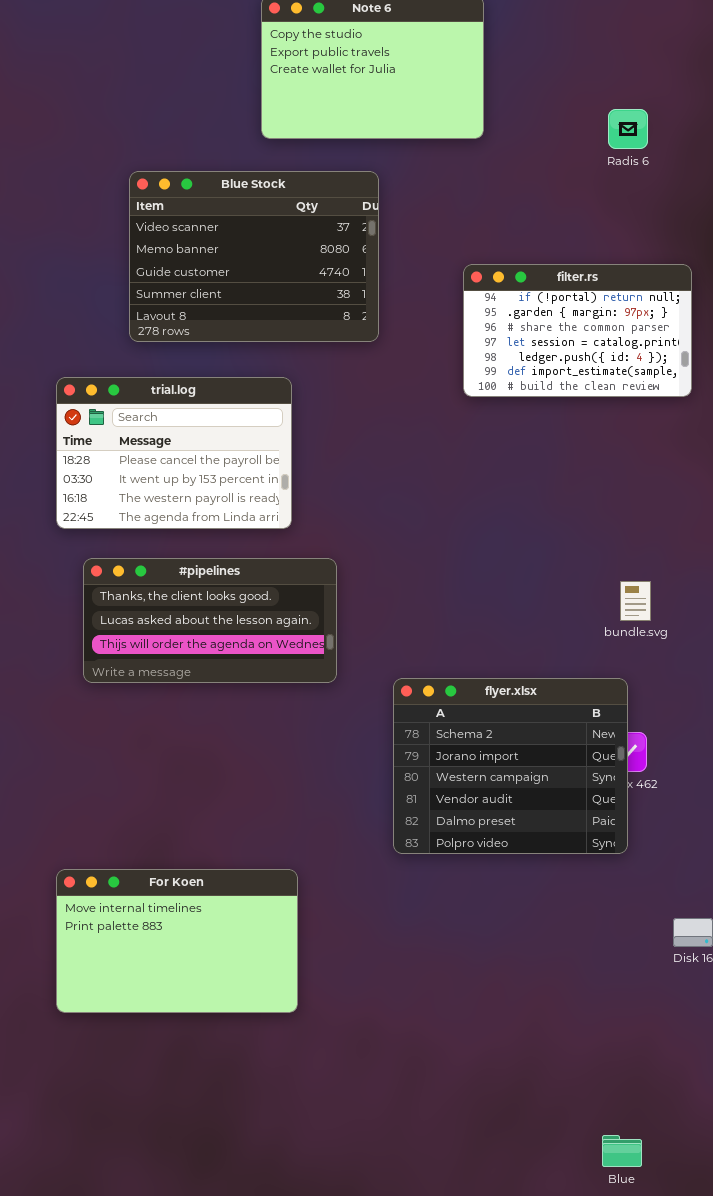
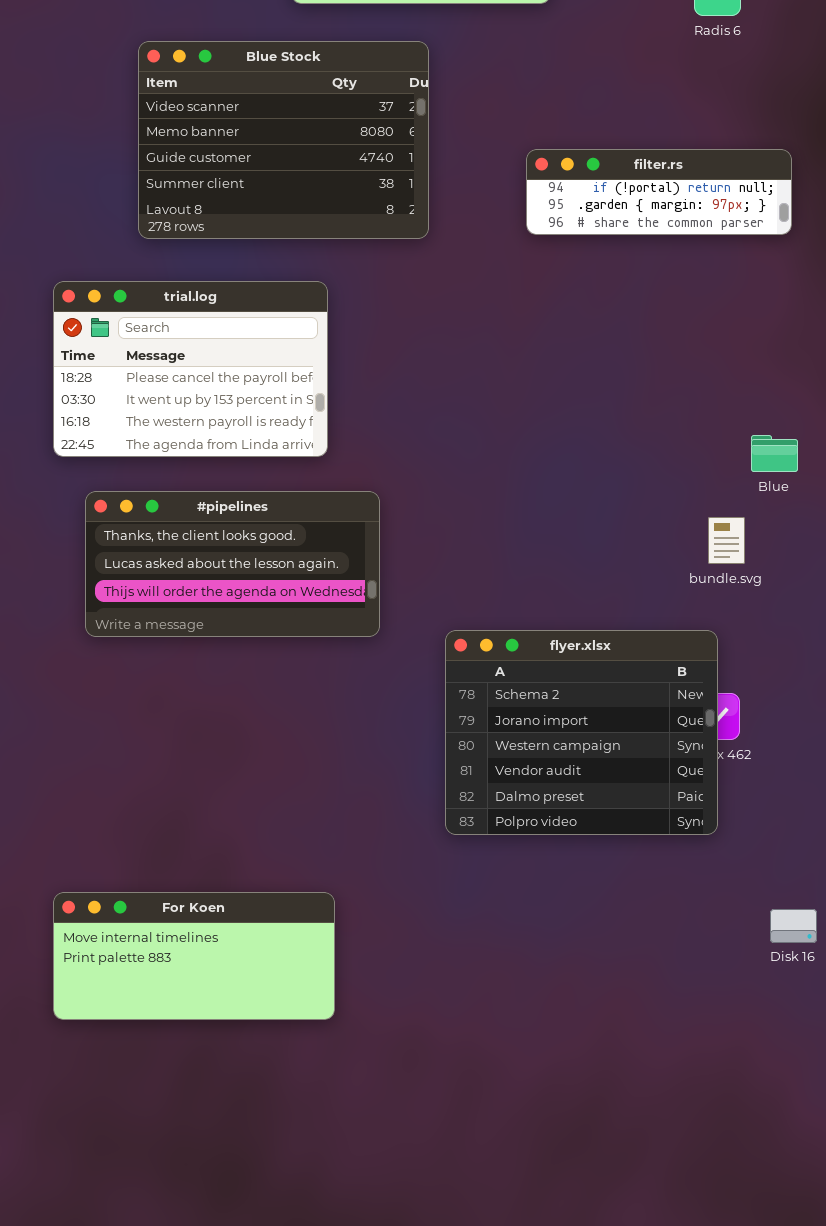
filter.rs: [463,264,692,397] -> [526,149,792,235], resized
For Koen: [56,869,298,1013] -> [53,892,335,1020], resized
Blue: [602,1135,642,1167] -> [751,435,798,472], moved

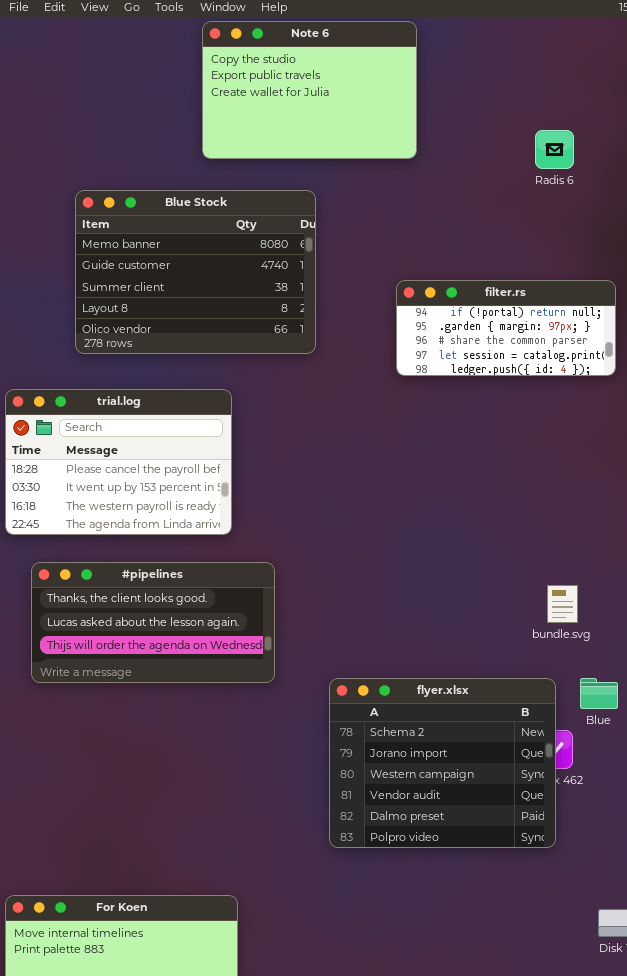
Blue Stock: [138,41,429,239] -> [75,190,316,354], scrolled down 1 row
filter.rs: [526,149,792,235] -> [396,280,616,376], resized
Blue: [751,435,798,472] -> [580,678,618,709], moved

